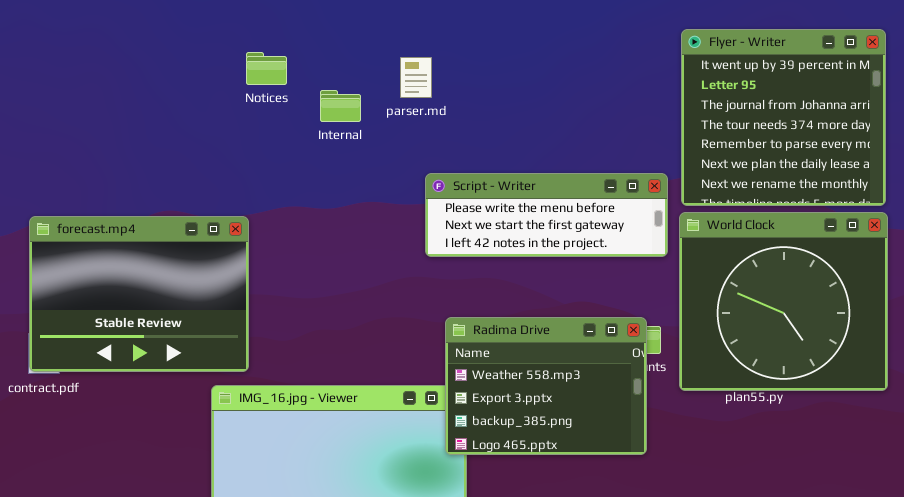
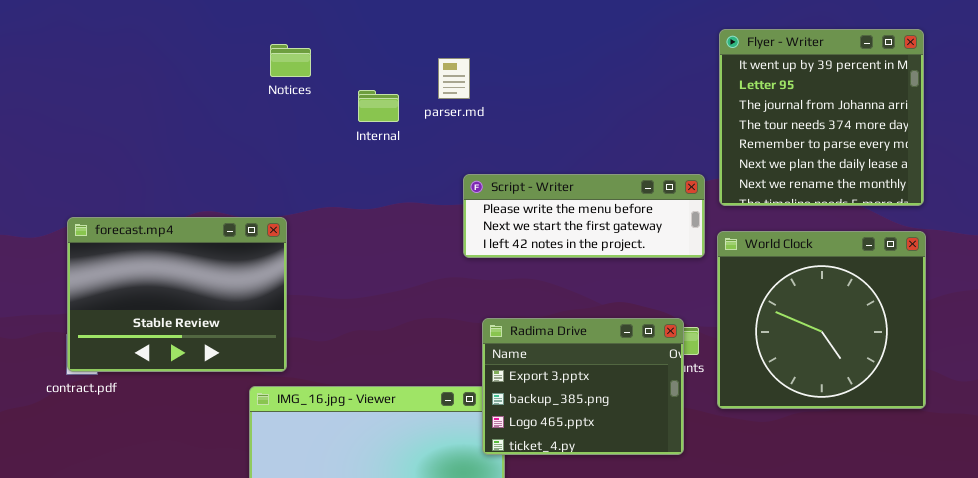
Notices: [246,52,287,85] -> [270,44,311,77], moved
World Clock: [679,212,888,391] -> [717,231,926,409], moved
Radima Drive: [445,317,647,455] -> [482,318,684,455], scrolled down 1 row

